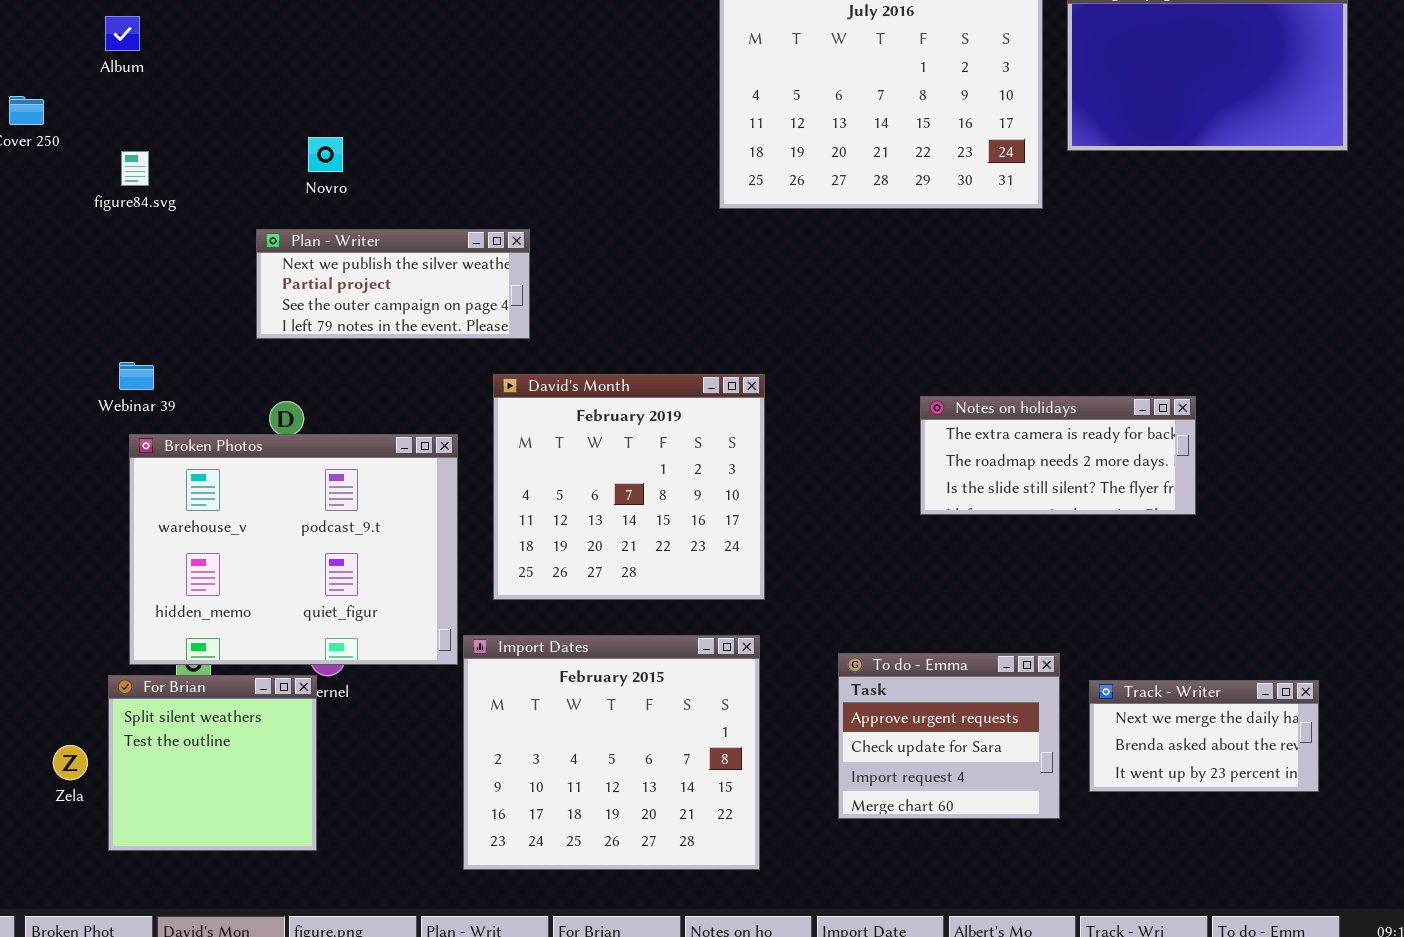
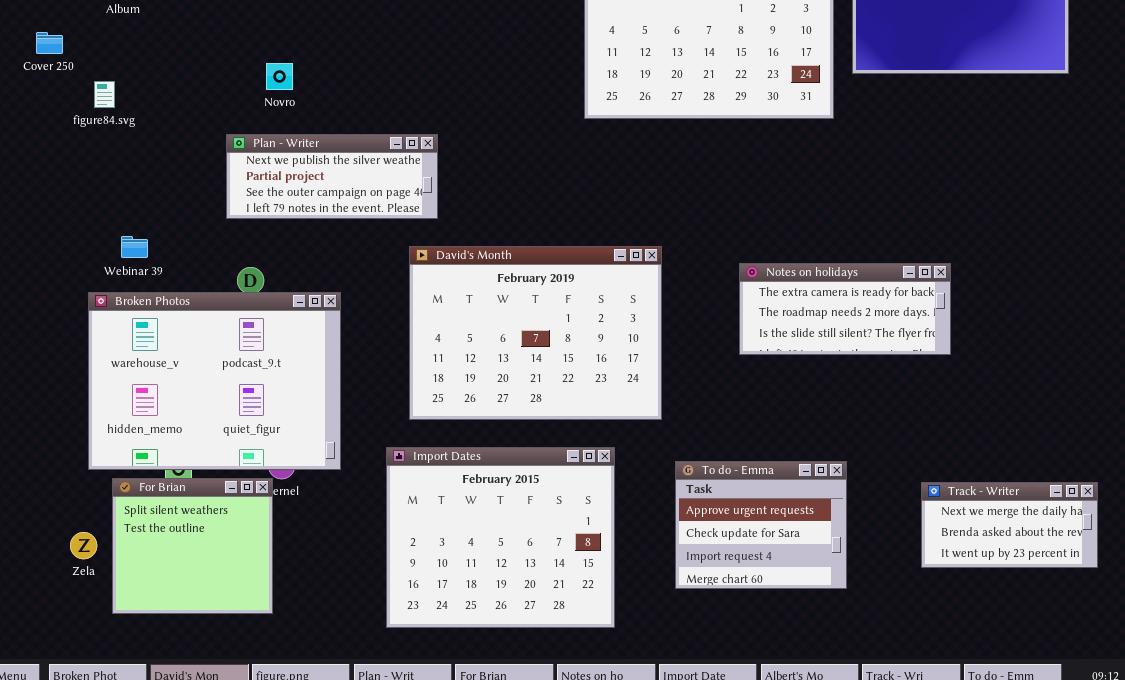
figure84.svg: [121,151,149,186] -> [94,81,115,108], moved
David's Month: [493,374,765,600] -> [409,246,662,420], resized
Broken Photos: [129,434,458,665] -> [88,292,341,470], moved
Track - Writer: [1089,680,1319,792] -> [921,482,1098,568], moved

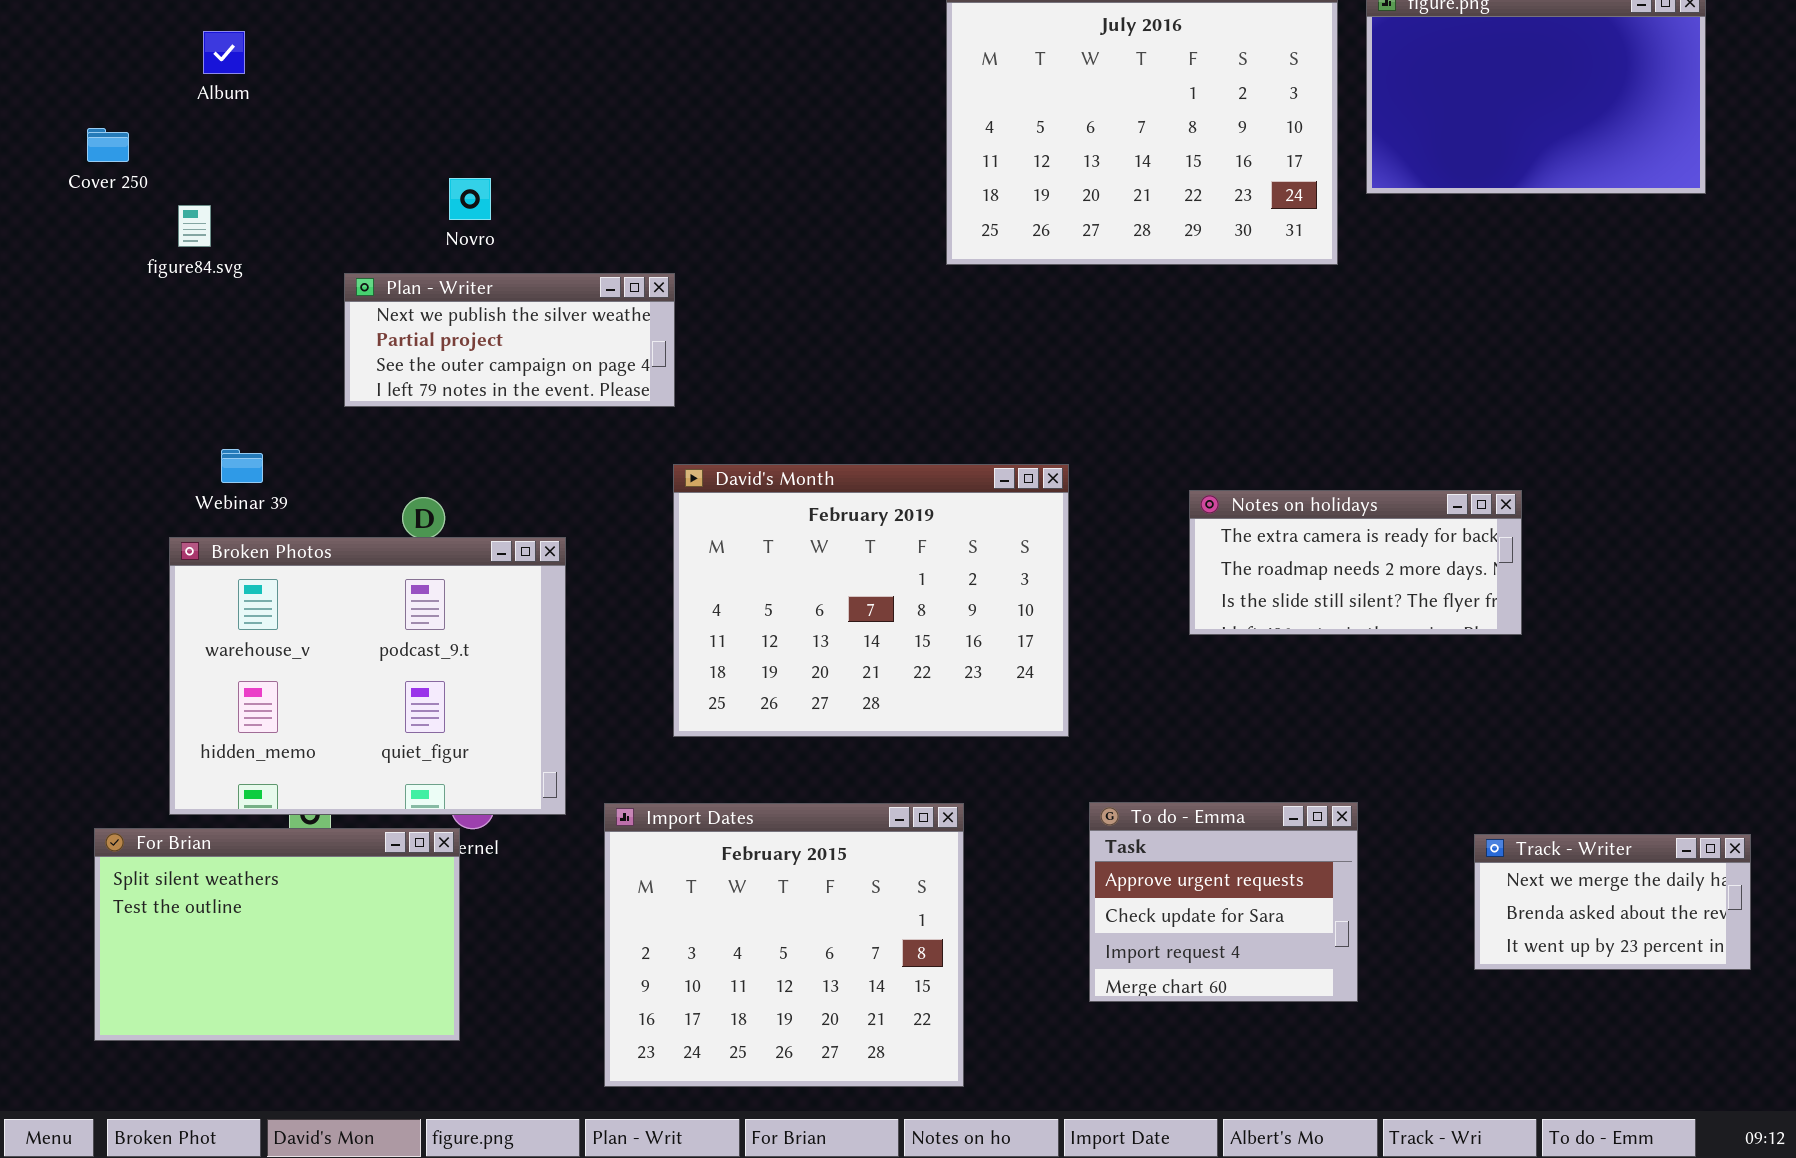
Plan - Writer: [226,134,438,219] -> [344,273,675,407], moved
Import Dates: [386,447,615,628] -> [604,803,964,1087], moved
For Brian: [112,478,273,614] -> [94,828,460,1041], resized

